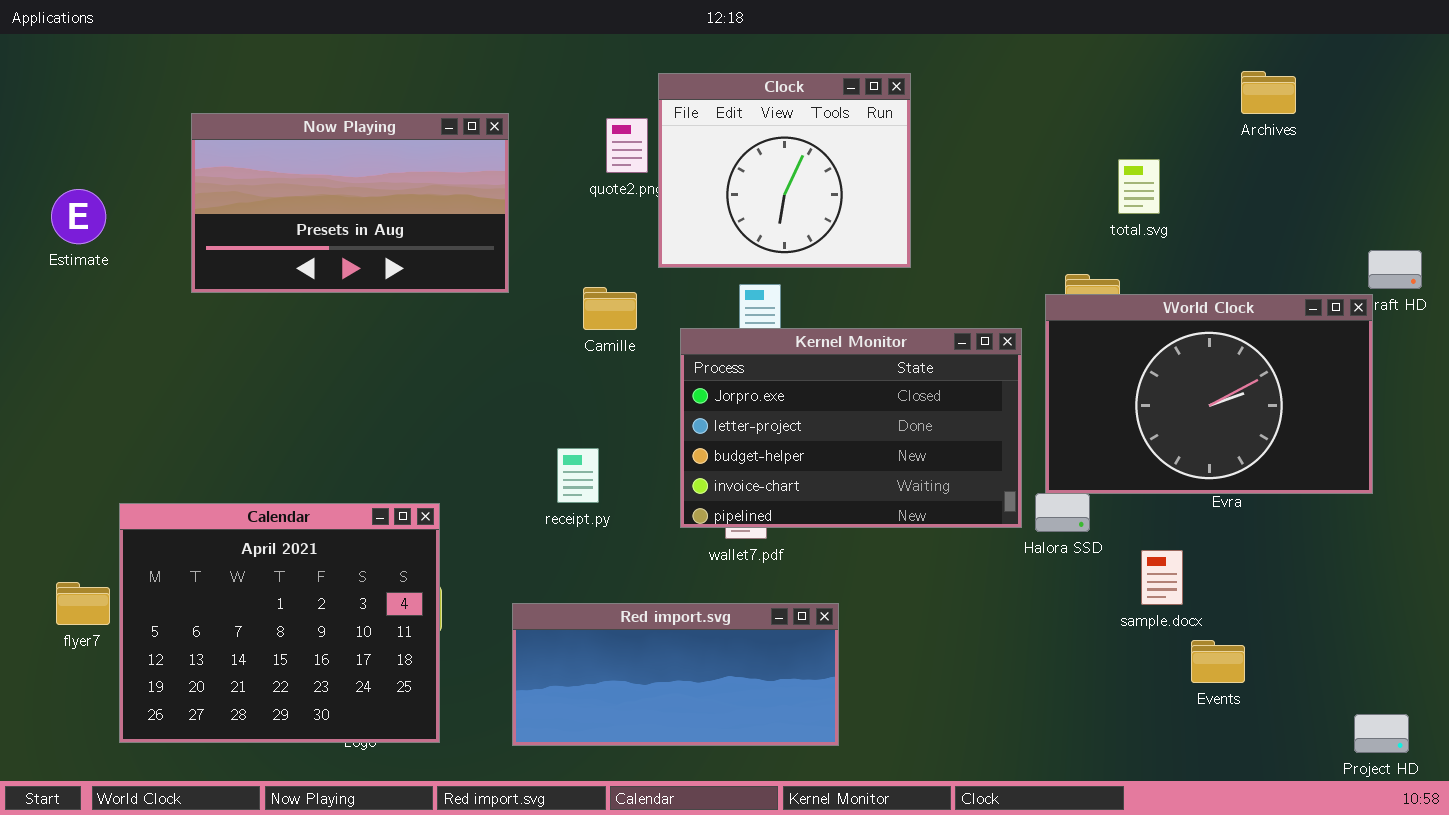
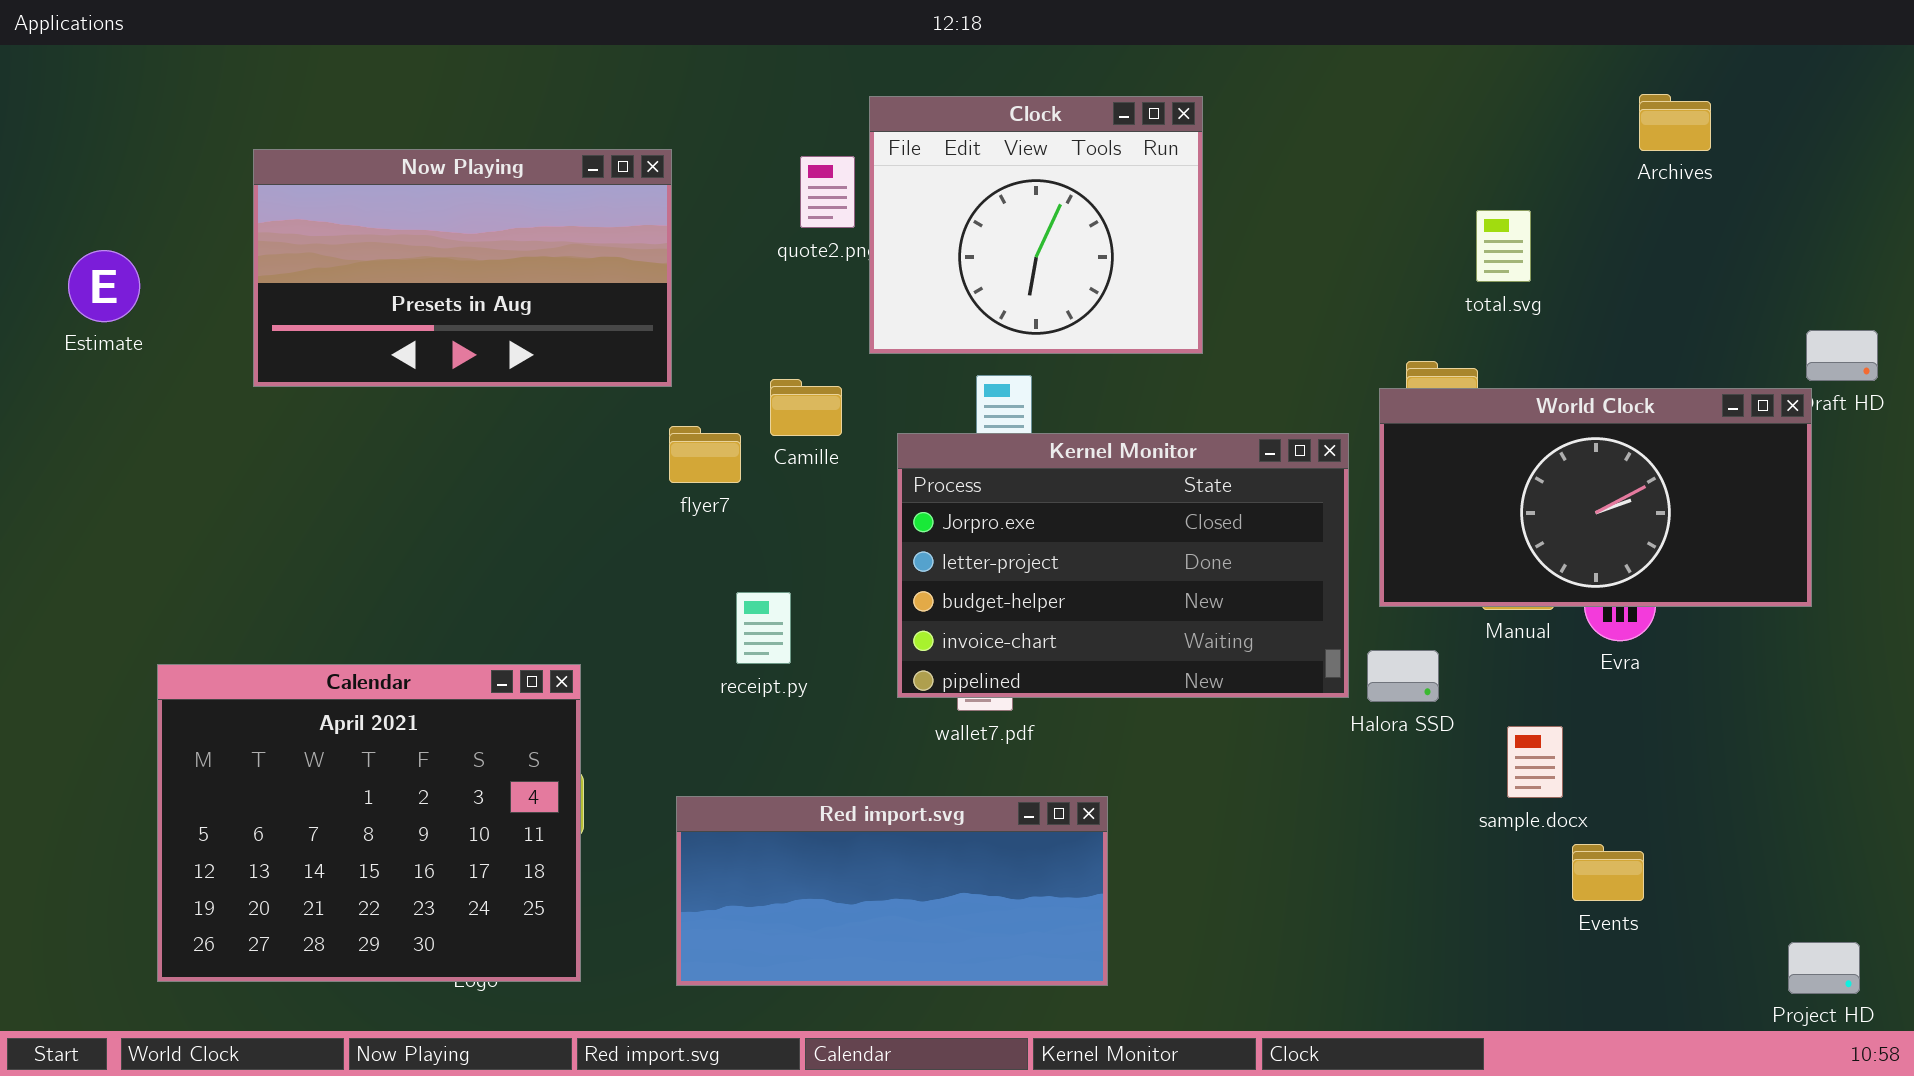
World Clock: [1045,294,1373,494] -> [1379,388,1812,607], resized
flyer7: [56,582,110,625] -> [669,426,741,483], moved

